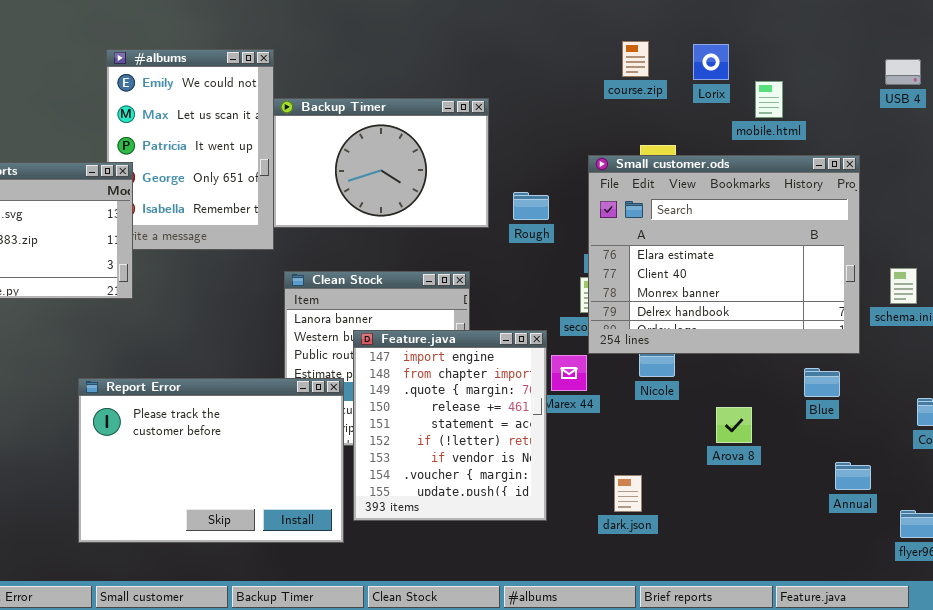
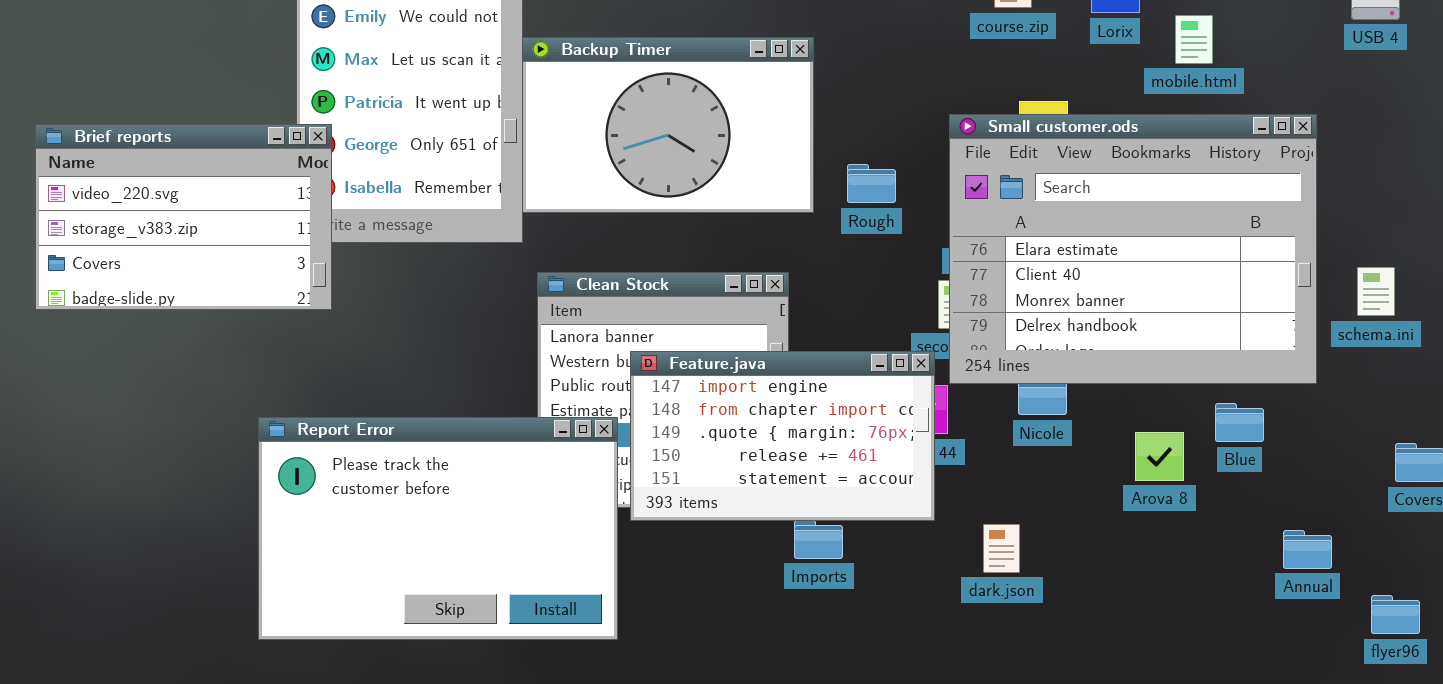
Feature.java: [353,330,547,521] -> [630,351,935,521], resized
Blue: [804,368,840,397] -> [1215,403,1264,442], moved
Arova 8: [716,407,752,443] -> [1135,432,1184,481], moved
dark.json: [614,475,642,512] -> [983,524,1020,573], moved

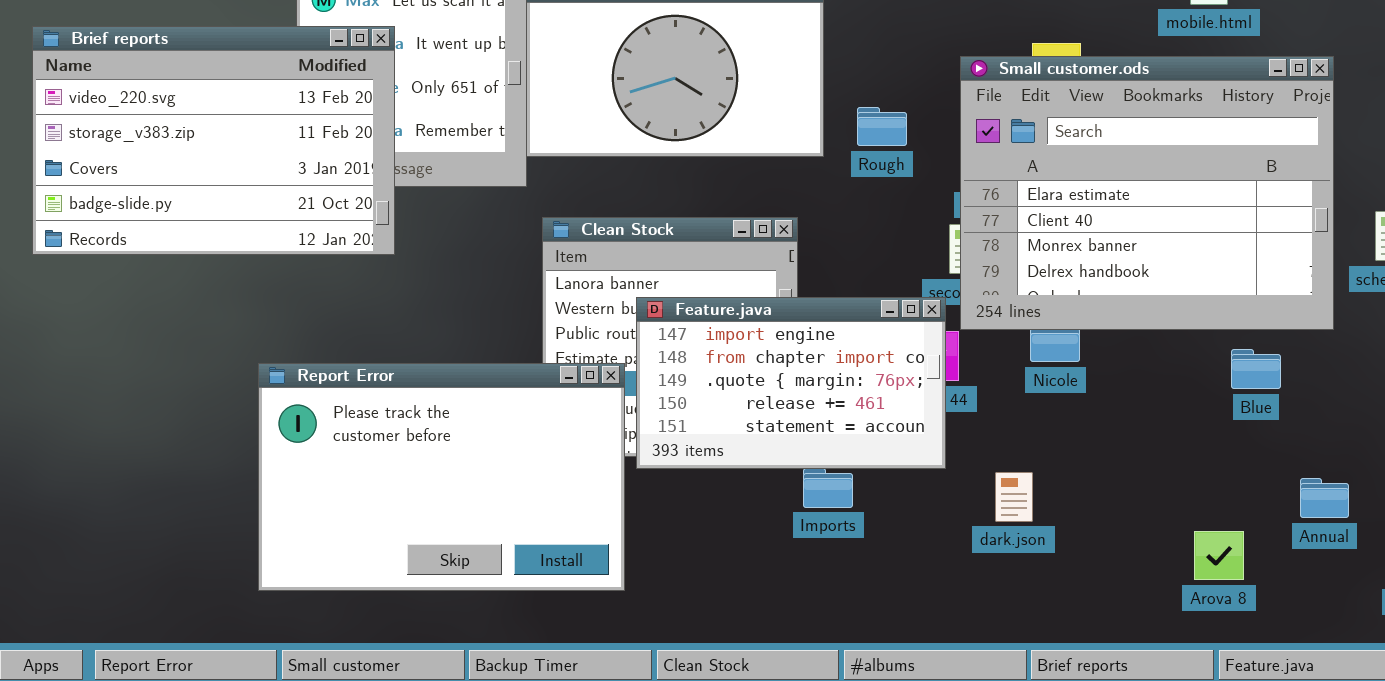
Brief reports: [35,124,332,310] -> [32,26,395,255], resized
Arova 8: [1135,432,1184,481] -> [1194,531,1244,580], moved

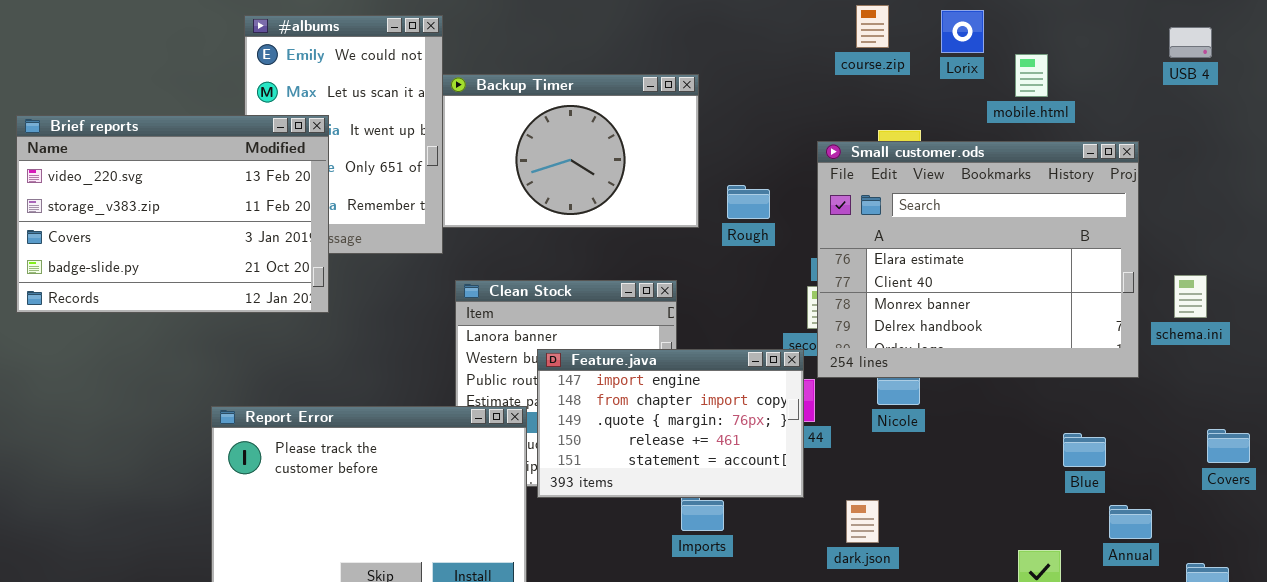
Blue: [1231,349,1281,389] -> [1063,433,1106,467], moved

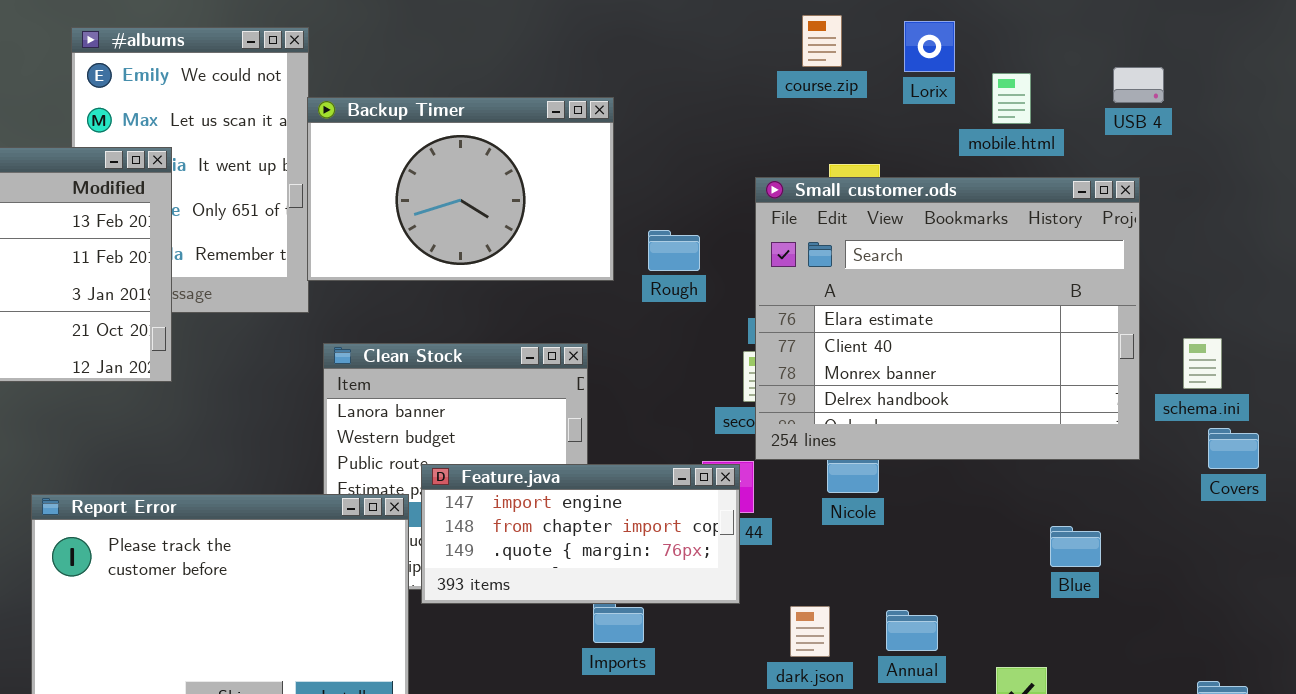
USB 4: [1169,27,1212,58] -> [1113,67,1164,103], moved
Feature.java: [537,349,804,498] -> [421,464,740,604], resized
Covers: [1207,429,1250,463] -> [1208,428,1259,469], moved
Annual: [1109,505,1152,539] -> [886,610,938,651], moved

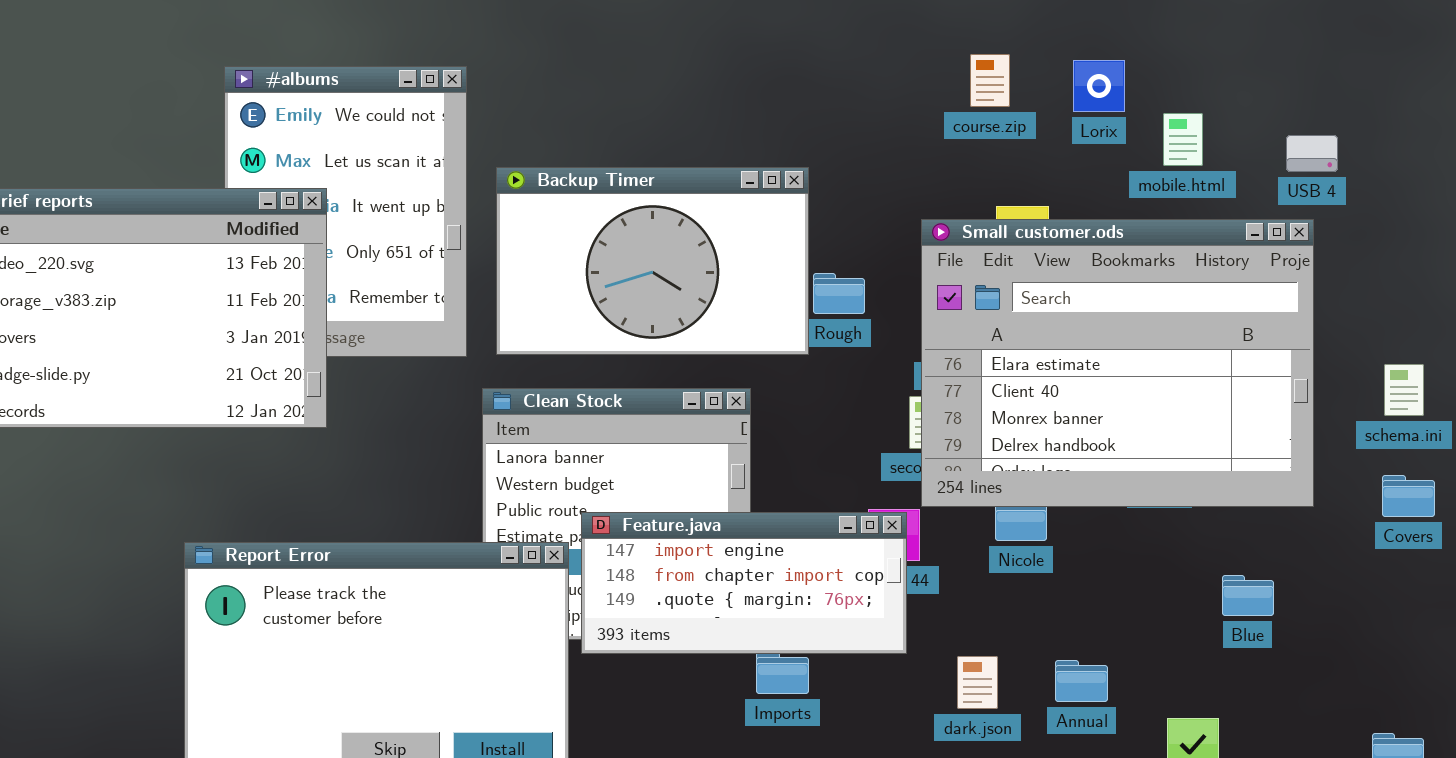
USB 4: [1113,67,1164,103] -> [1286,135,1338,172], moved
Backup Timer: [307,97,614,281] -> [496,167,809,355], moved
schema.ini: [1183,338,1222,389] -> [1384,364,1424,416], moved

